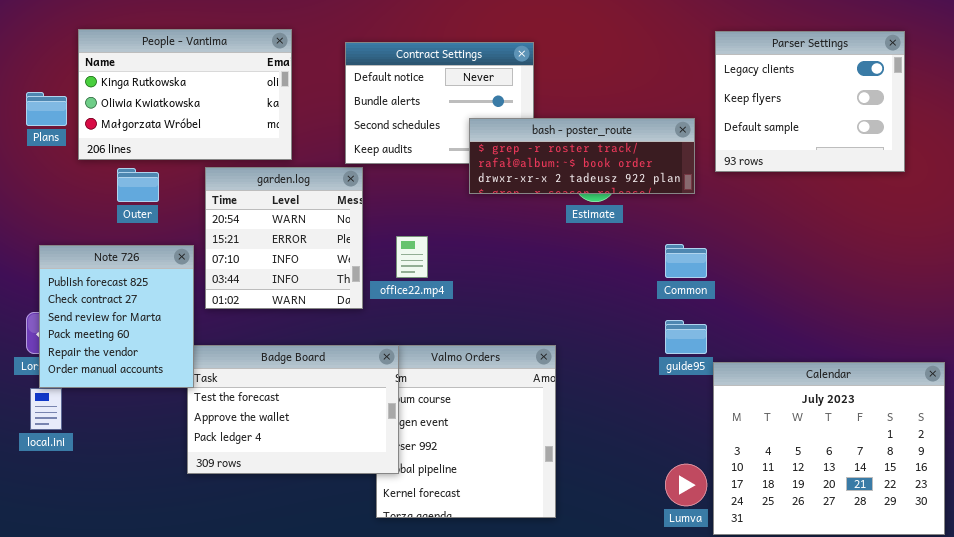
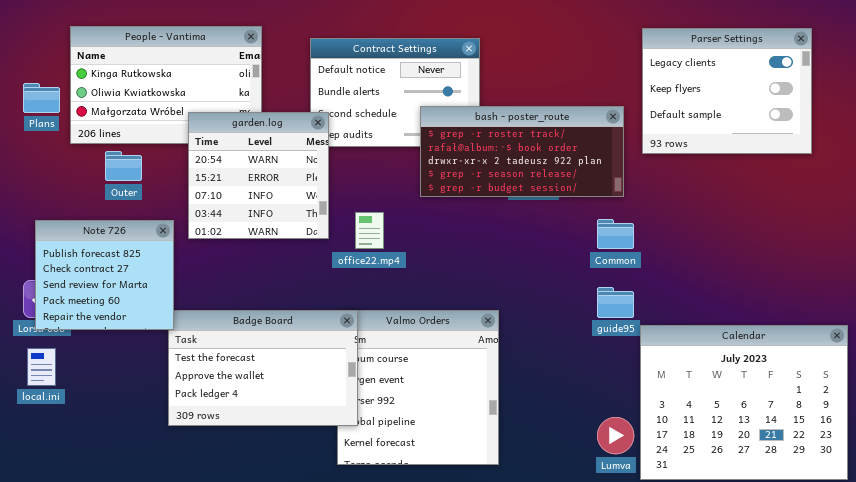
bash - poster_route: [469,118,695,194] -> [420,106,624,197], resized
garden.log: [205,167,363,309] -> [188,112,329,239], moved
Note 726: [39,245,194,388] -> [35,220,174,330], resized

